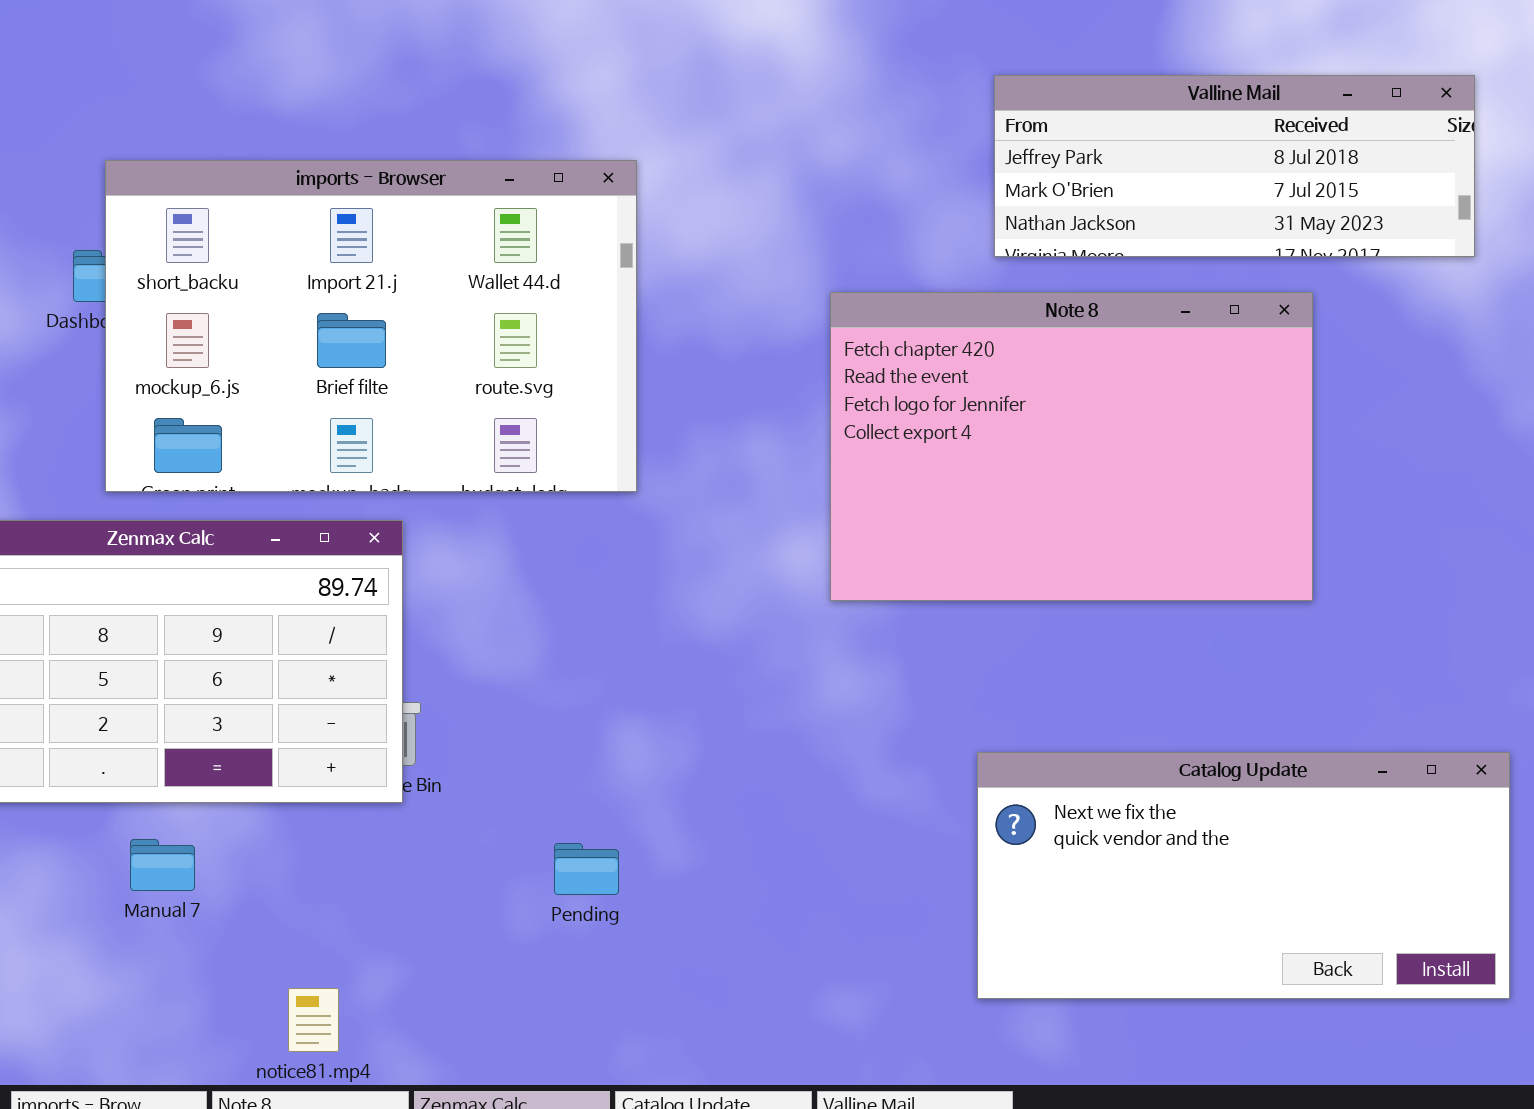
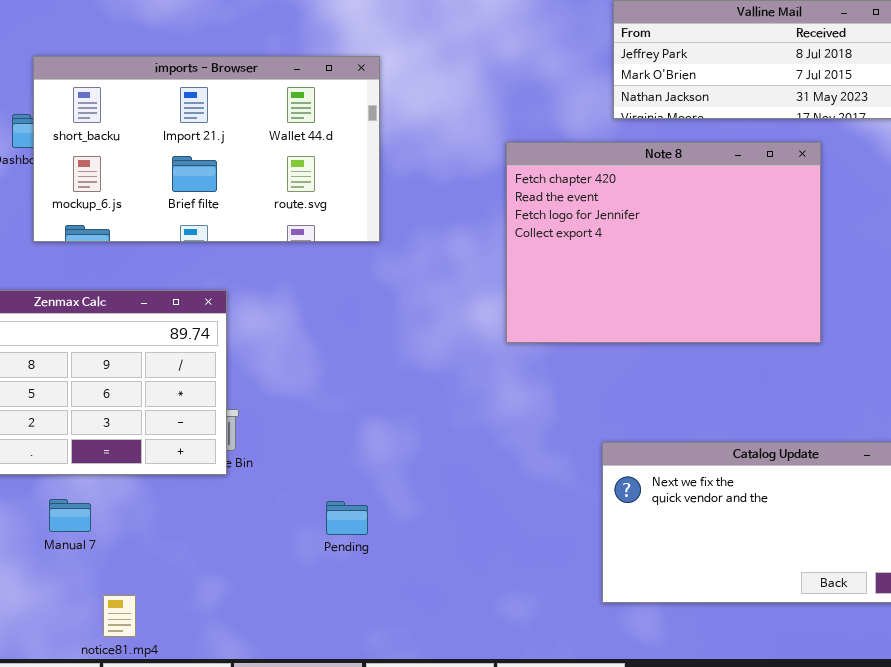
imports - Browser: [105,160,637,492] -> [33,56,380,242], resized
notice81.mp4: [288,988,339,1052] -> [103,595,136,637], moved

